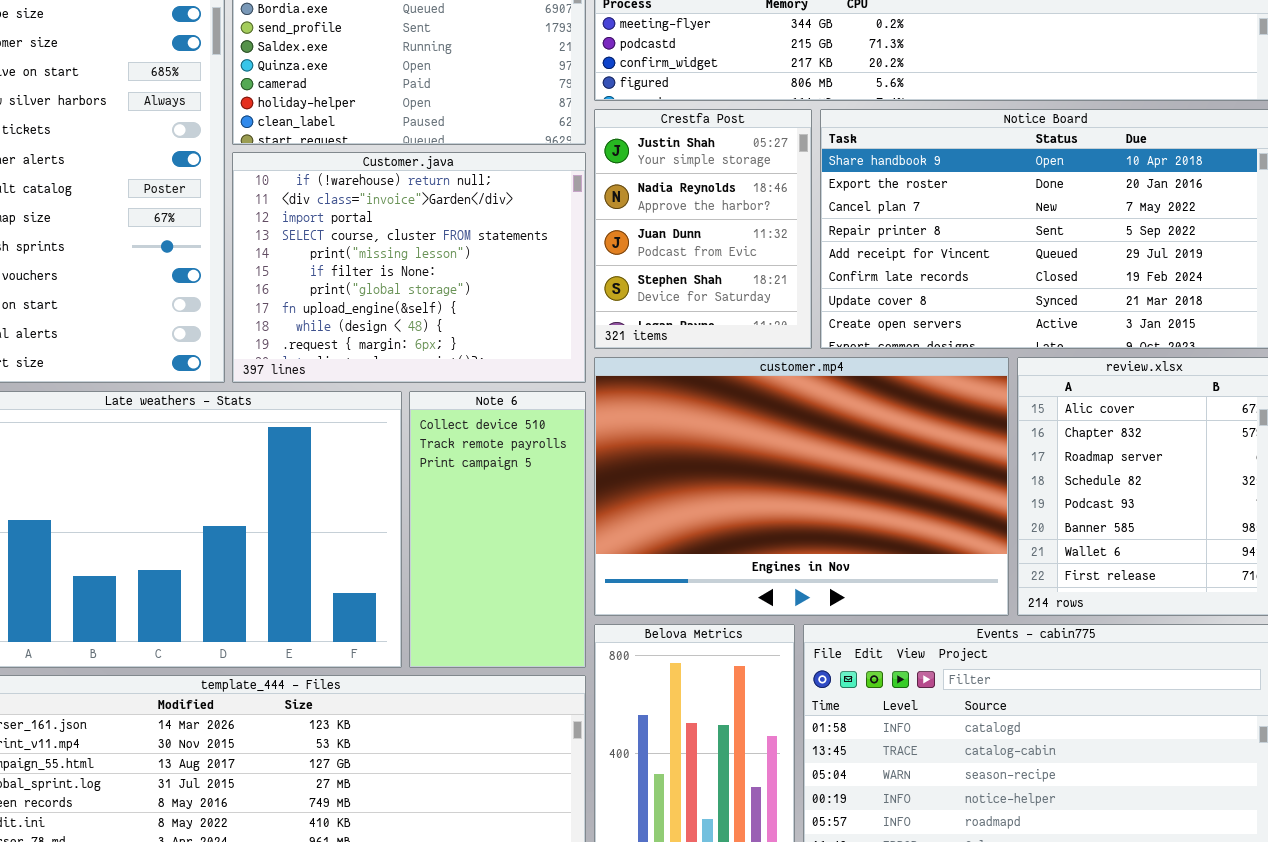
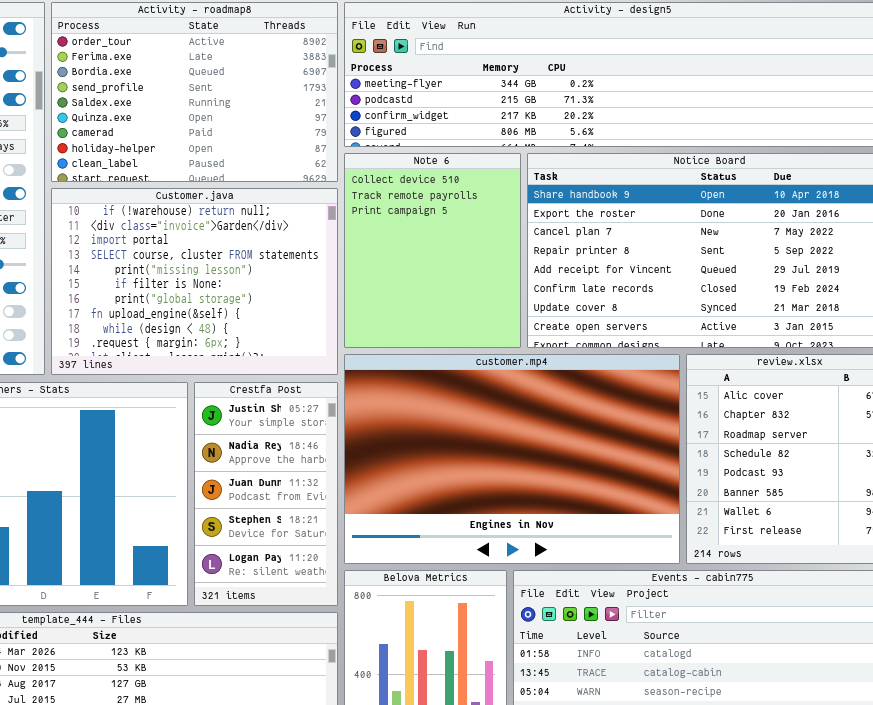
Crestfa Post: [594,109,812,349] -> [194,382,338,606], moved, resized
Note 6: [409,391,586,668] -> [344,153,521,348], moved, resized

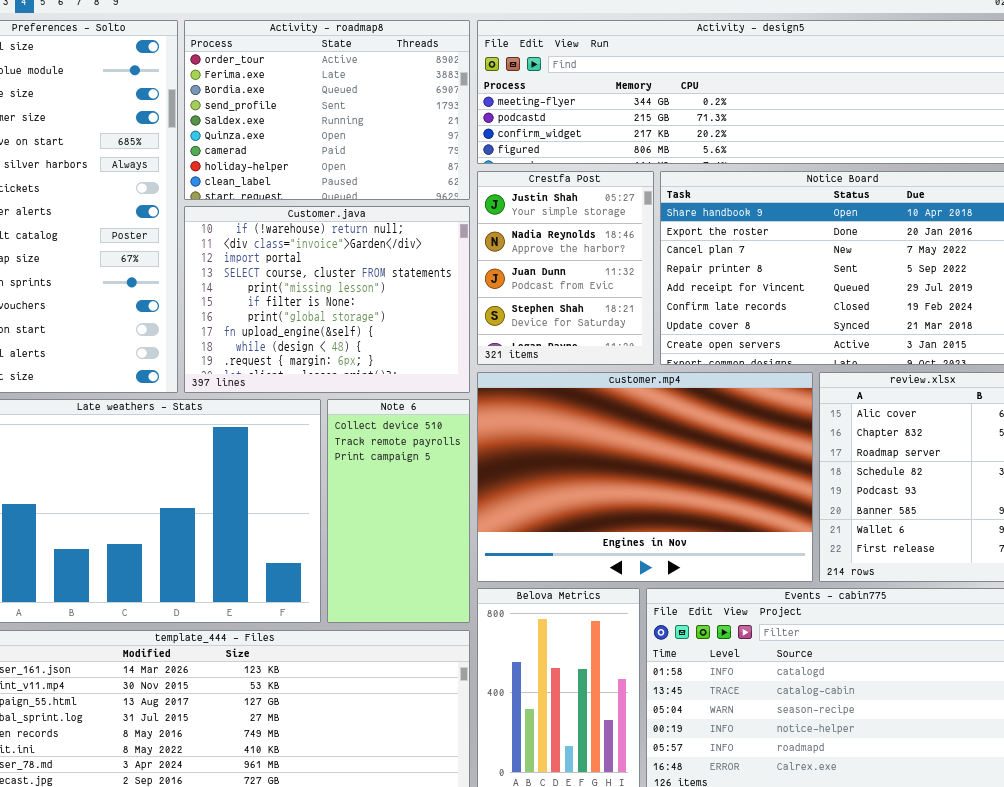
Note 6: [344,153,521,348] -> [327,399,470,623], moved, resized
Crestfa Post: [194,382,338,606] -> [477,171,654,365], moved, resized

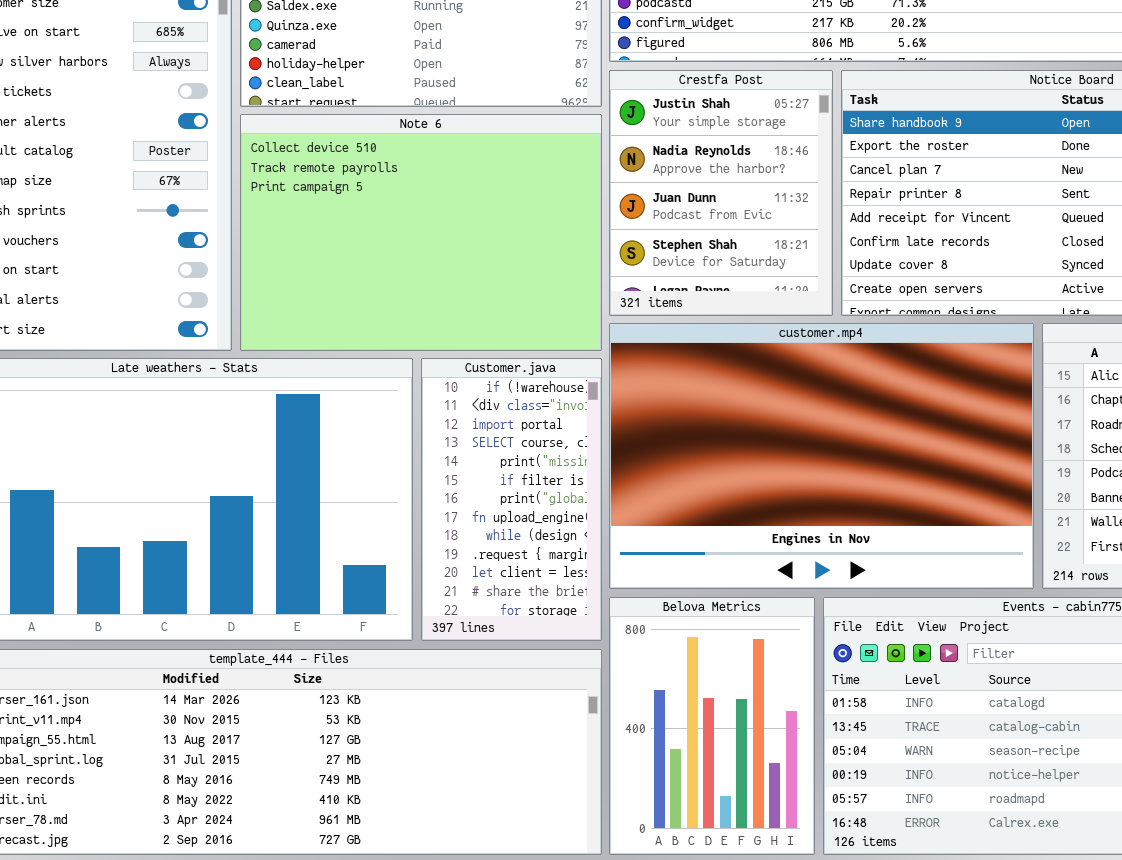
Customer.java: [184,206,470,393] -> [421,358,602,641], moved, resized
Note 6: [327,399,470,623] -> [240,114,602,351], moved, resized

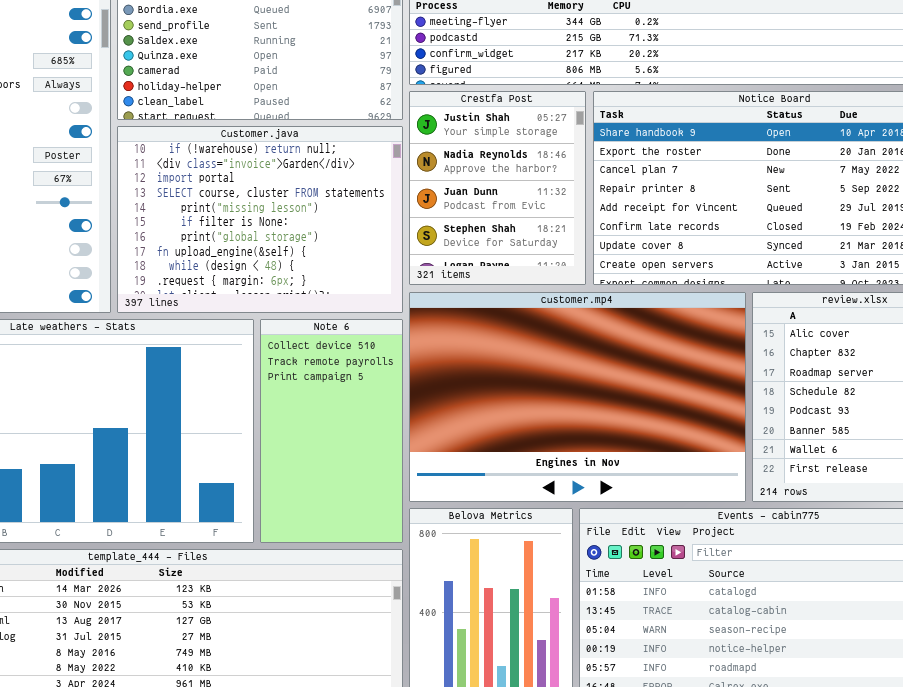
Note 6: [240,114,602,351] -> [260,319,403,543], moved, resized
Customer.java: [421,358,602,641] -> [117,126,403,313], moved, resized

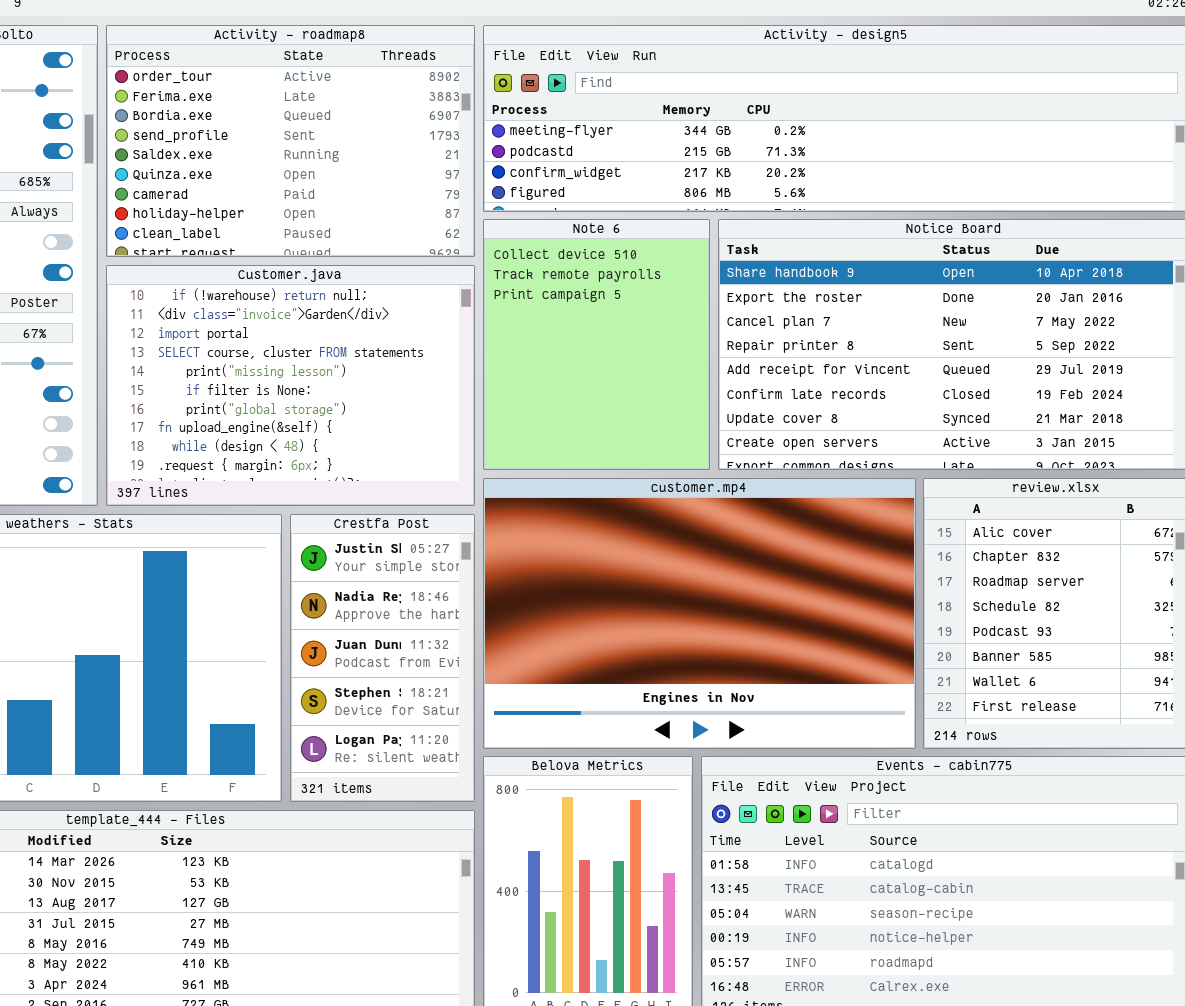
Crestfa Post: [409,91,586,285] -> [290,514,475,802], moved, resized
Note 6: [260,319,403,543] -> [483,219,710,470], moved, resized

